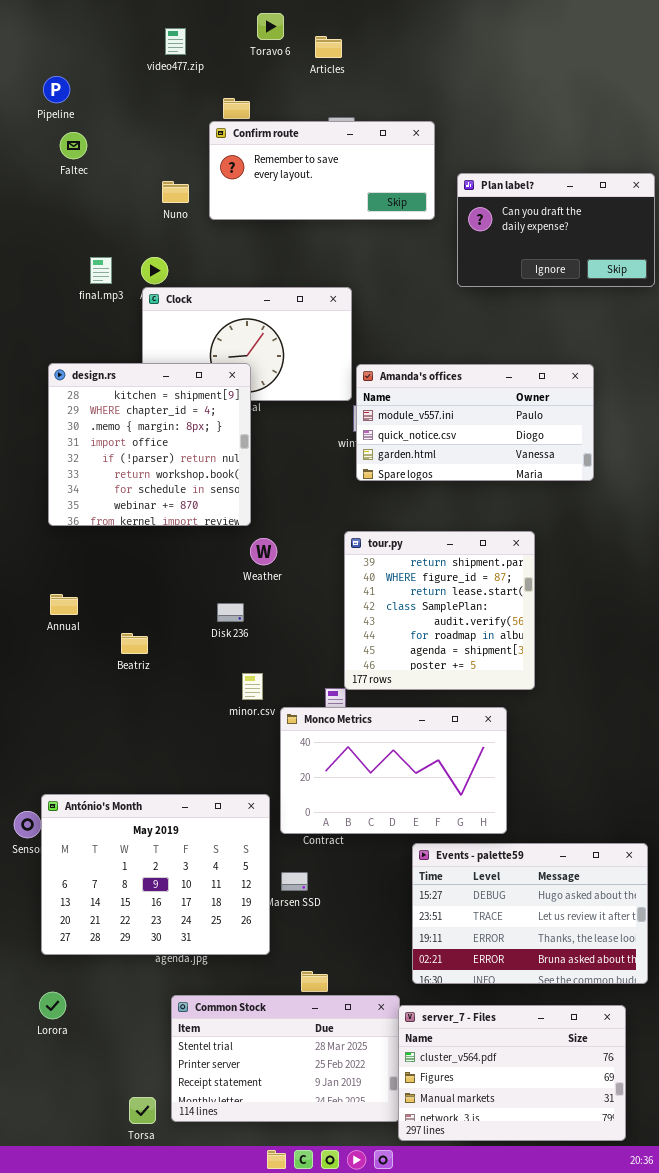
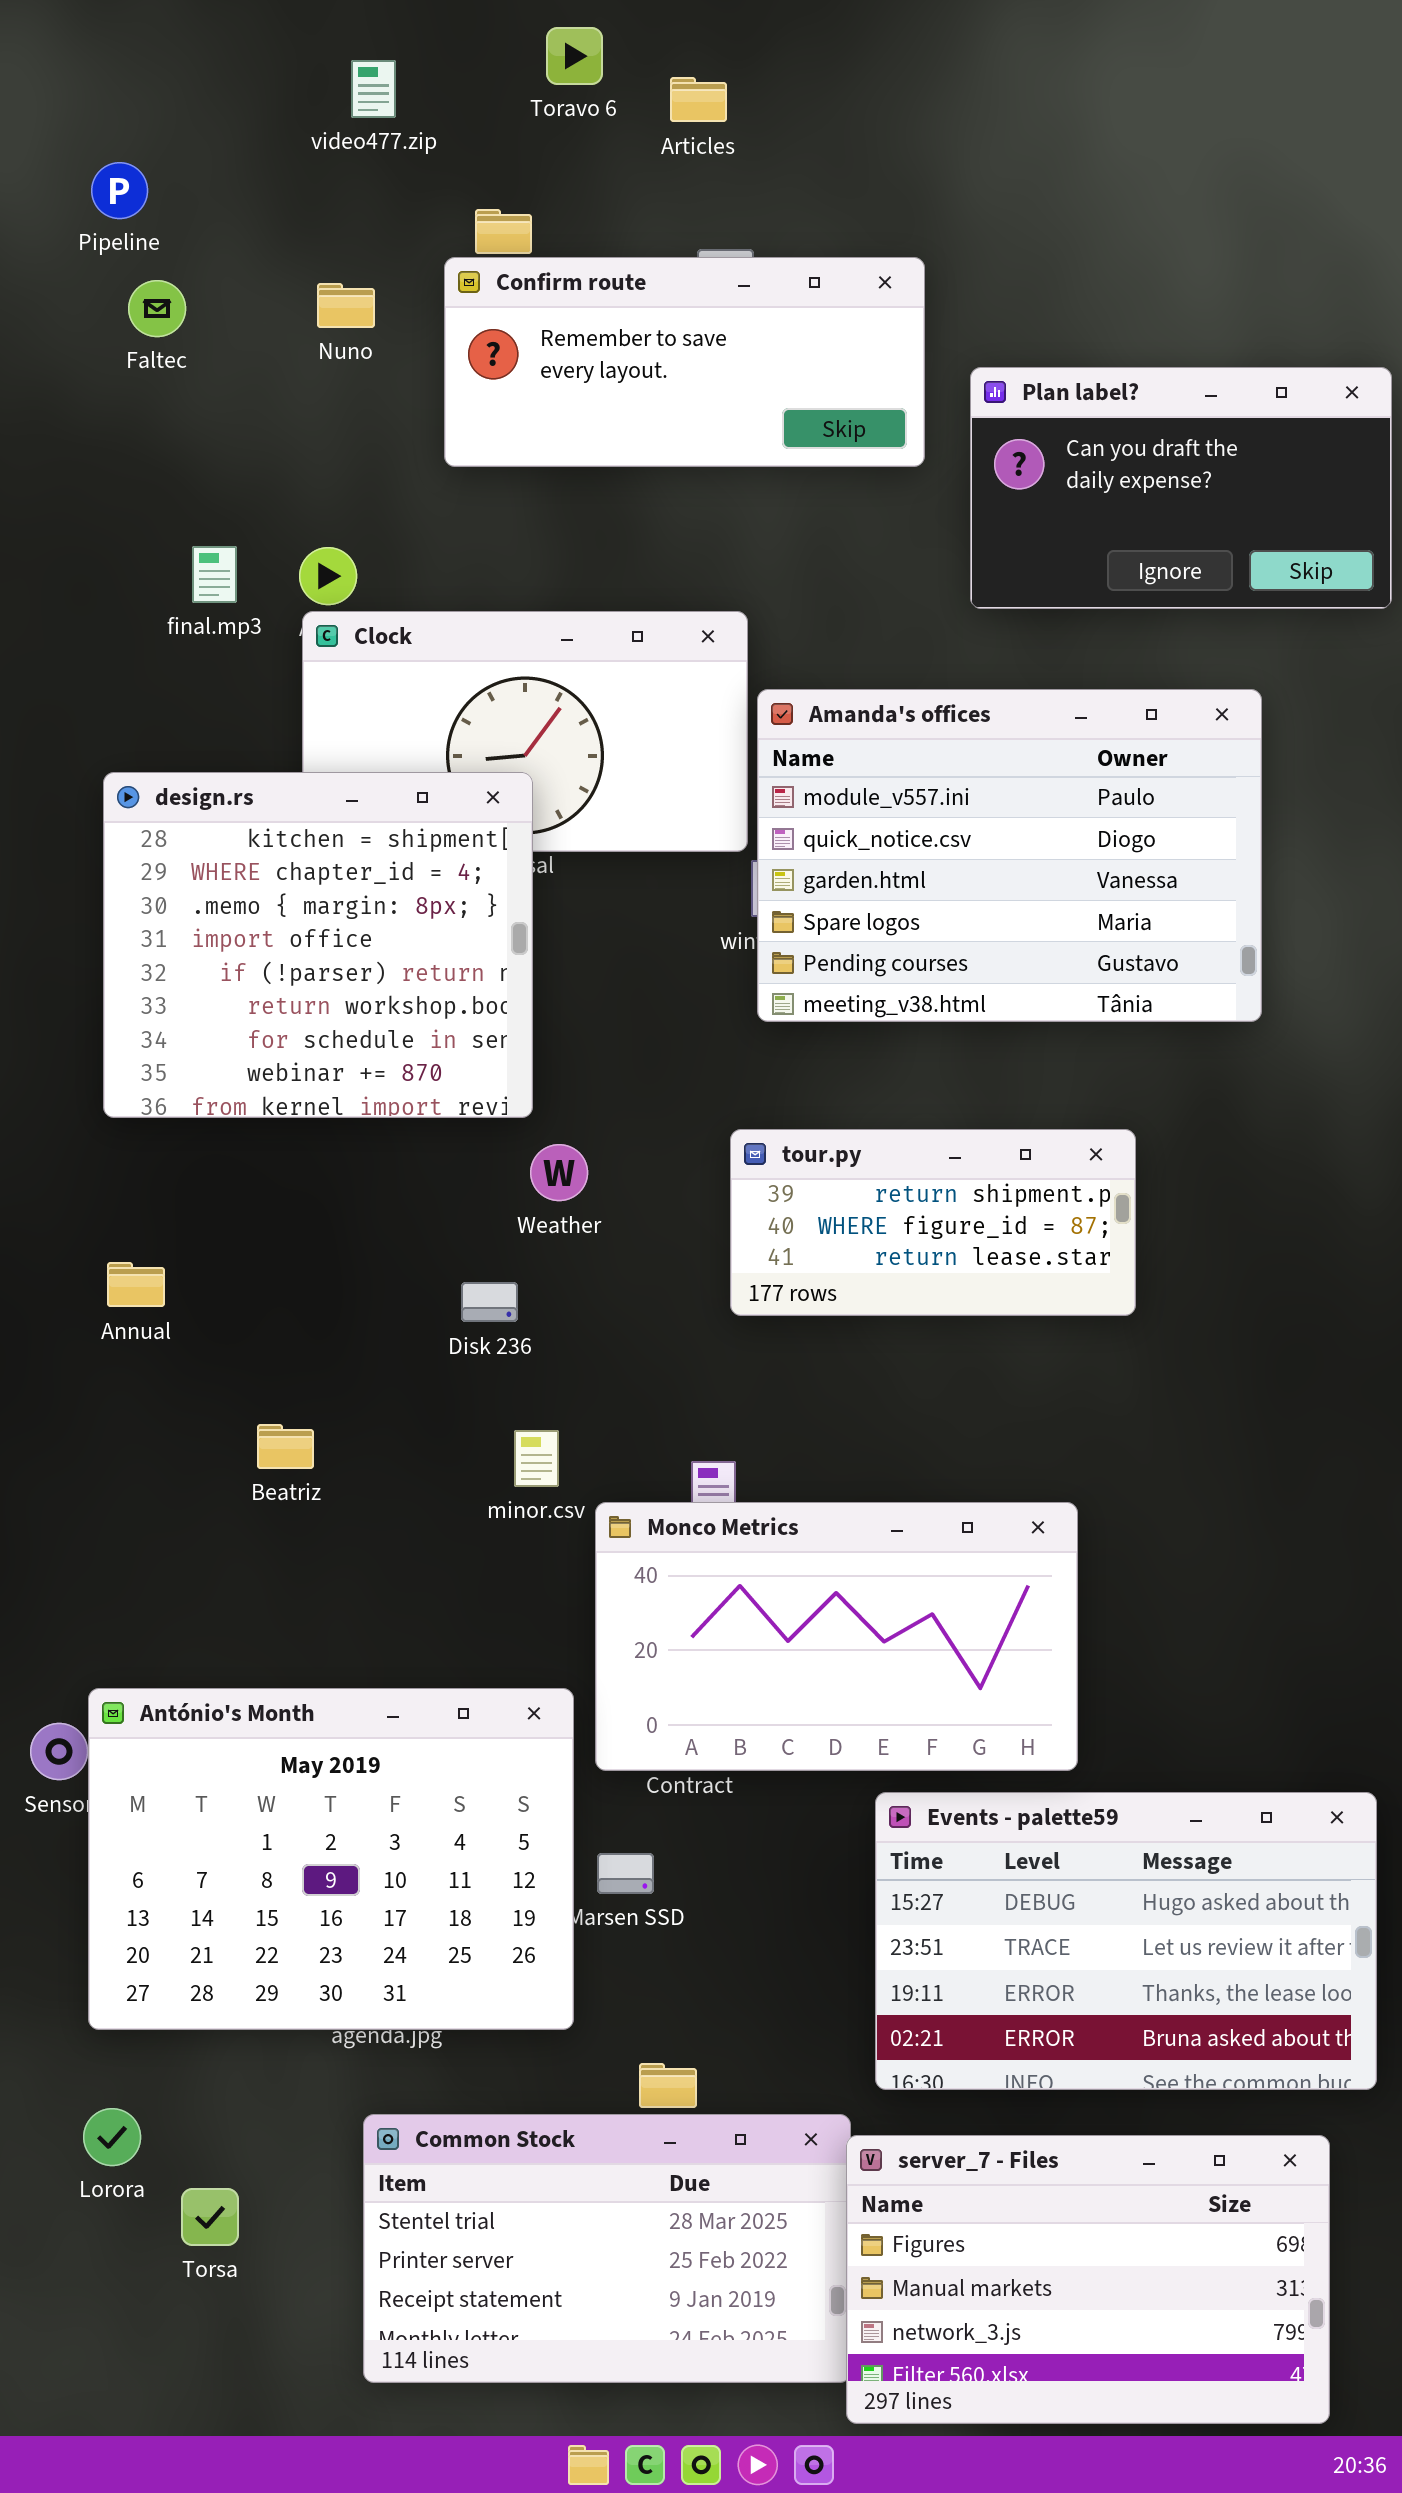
Nuno: [162,181,189,203] -> [317,283,375,328], moved
Amanda's offices: [356,364,594,481] -> [757,689,1262,1022], resized
tour.py: [344,531,535,690] -> [730,1129,1136,1316], resized
Beatriz: [121,633,148,654] -> [257,1424,314,1469], moved
server_7 - Files: [398,1005,626,1141] -> [846,2135,1330,2424], scrolled down 1 row
Torsa: [129,1097,156,1124] -> [181,2188,239,2246], moved

